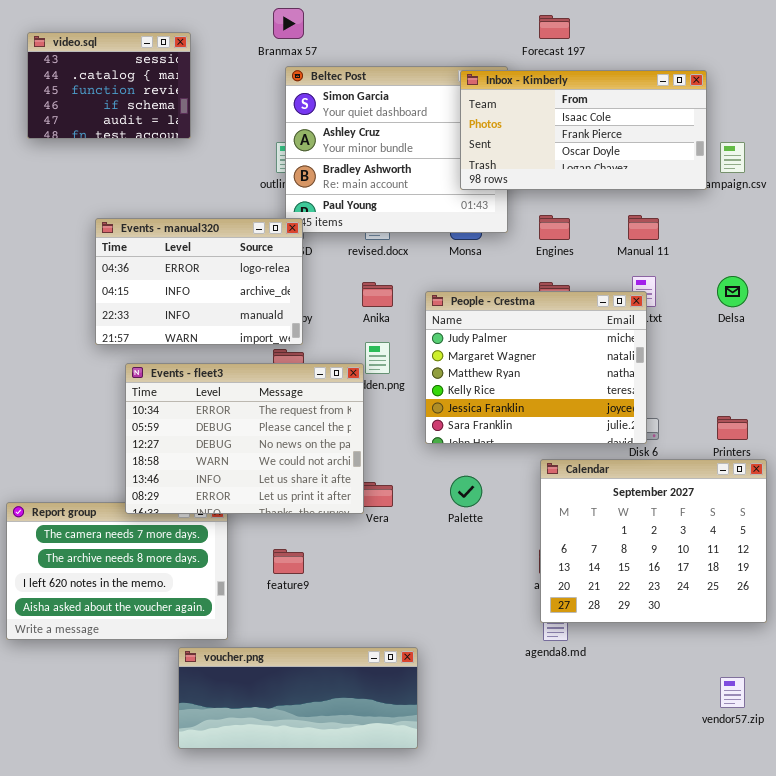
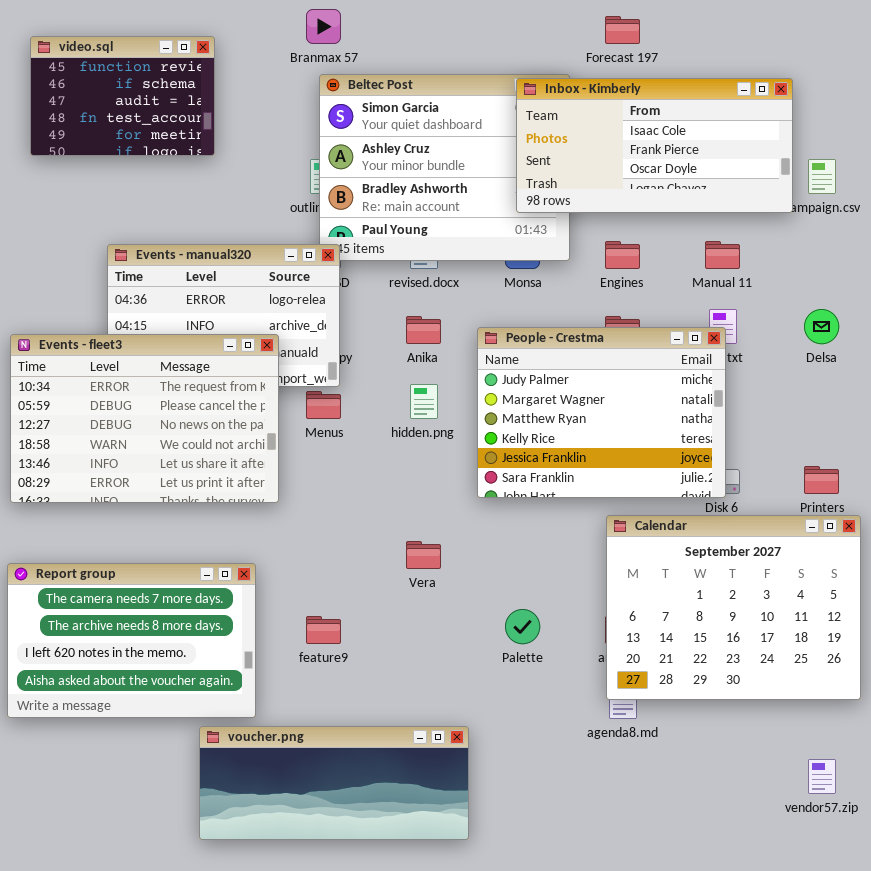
video.sql: [27,32,191,139] -> [30,36,215,156], scrolled down 2 rows
Events - fleet3: [125,363,364,514] -> [10,334,279,503], moved
Palette: [450,476,482,507] -> [505,609,540,644], moved

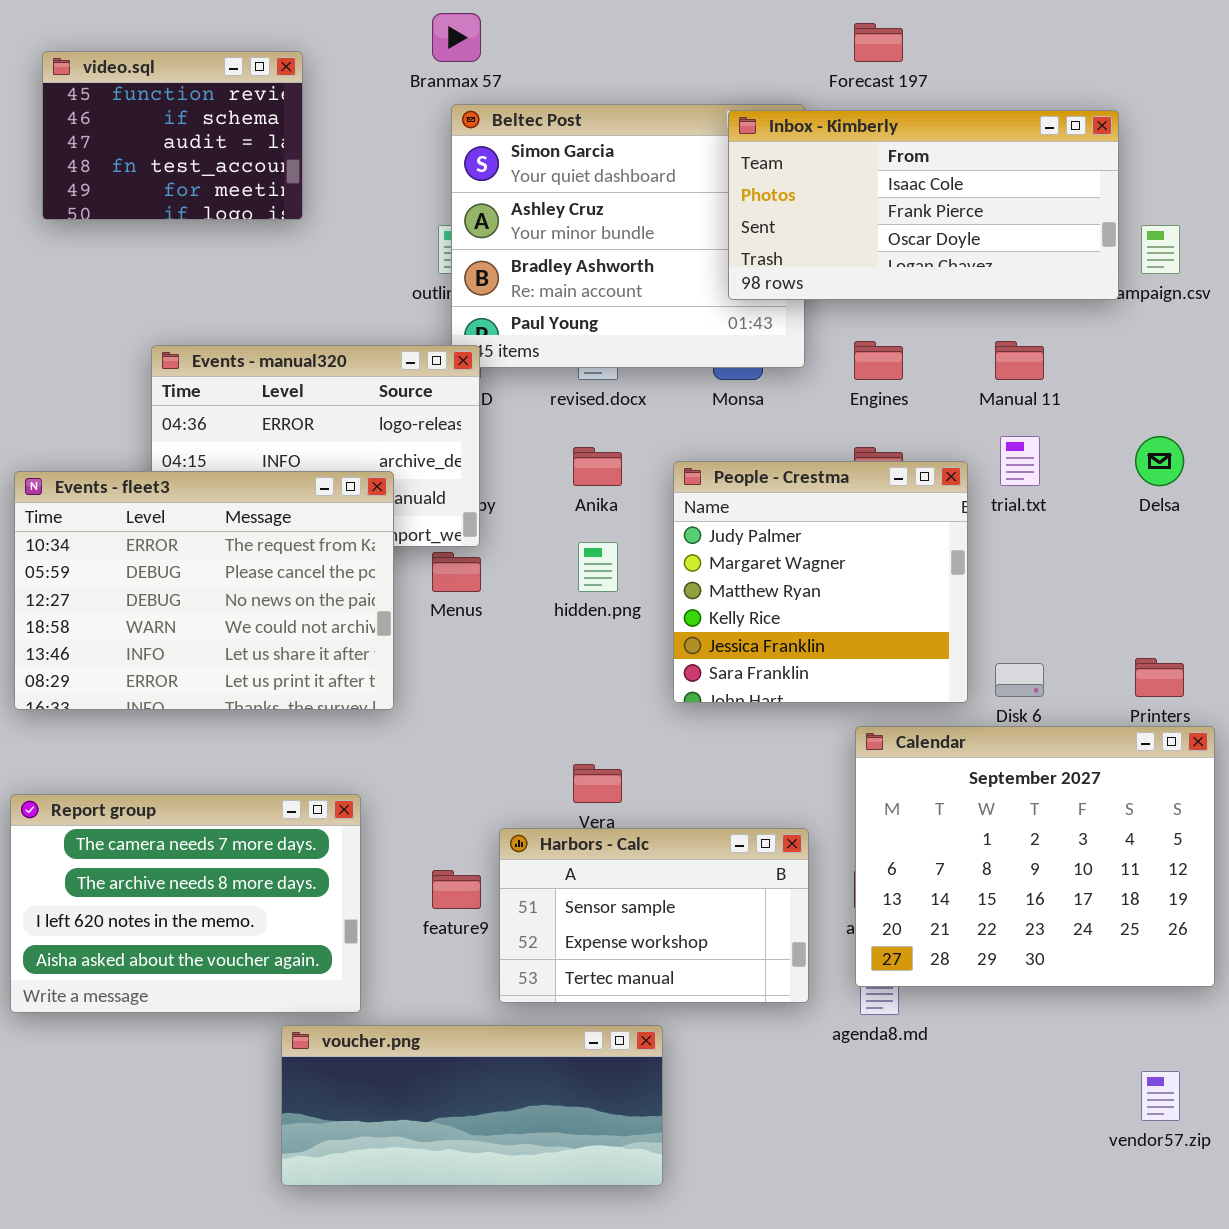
People - Crestma: [477,327,726,498] -> [673,461,968,703], resized
Harbors - Calc: none -> [499,828,809,1003], opened

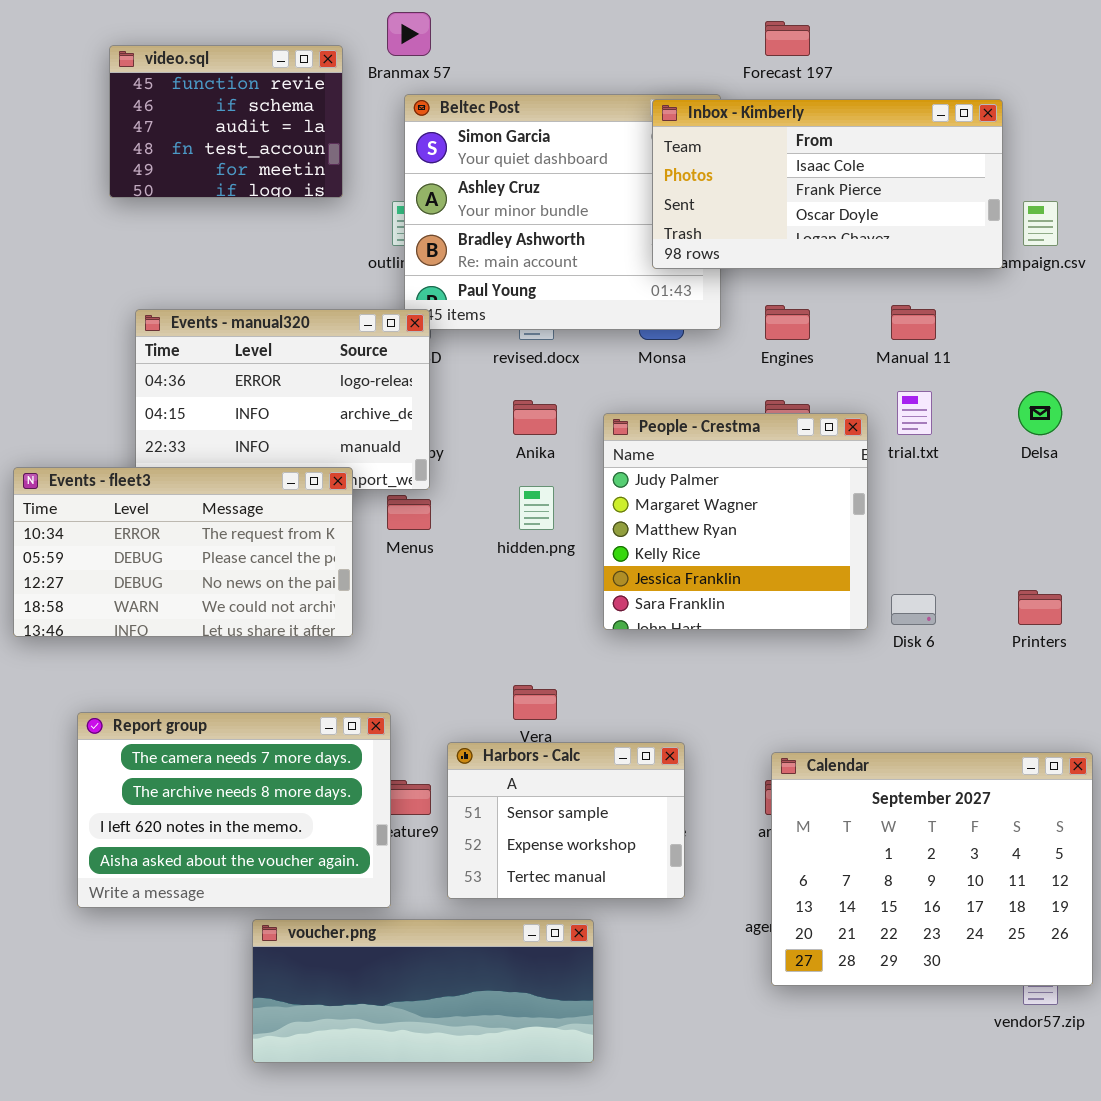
video.sql: [42,51,303,220] -> [109,45,343,198], moved
Events - fleet3: [14,471,394,710] -> [13,467,353,637], resized
Calendar: [855,726,1215,987] -> [771,752,1093,986], moved
Report group: [10,794,361,1013] -> [77,712,391,908], moved
Harbors - Calc: [499,828,809,1003] -> [447,742,685,899], resized

